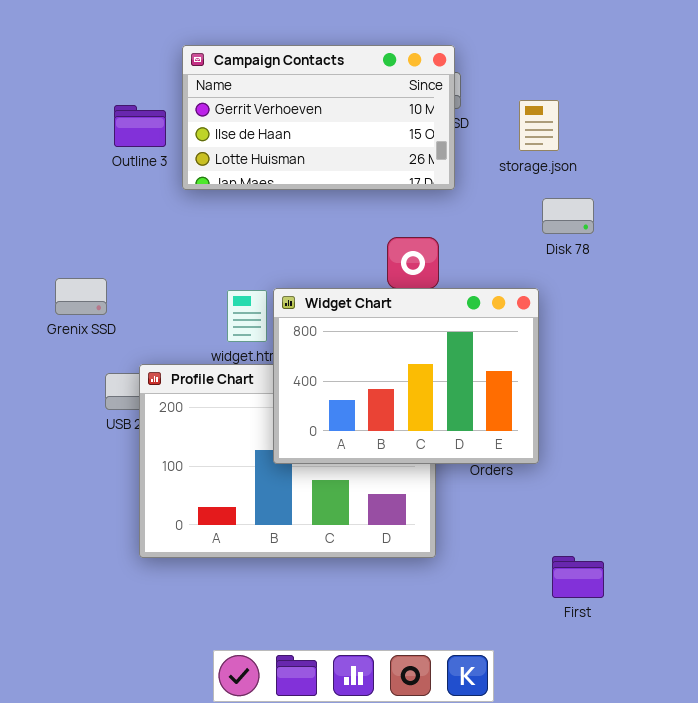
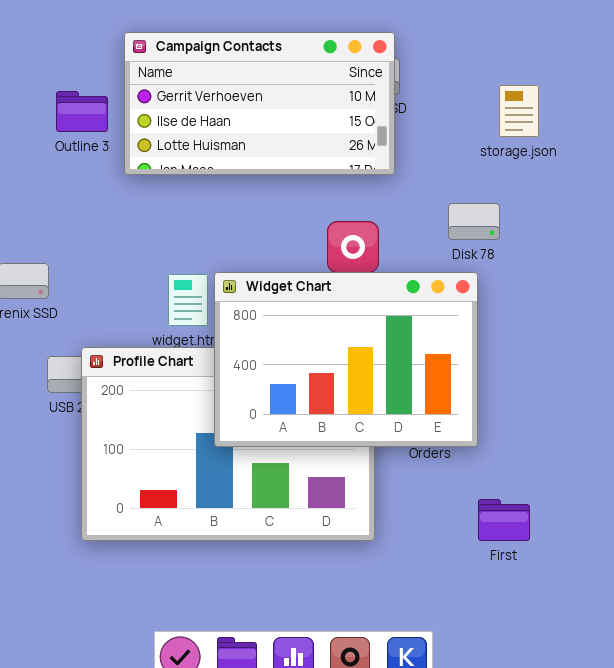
storage.json: [519,100,559,151] -> [499,85,539,137], moved
Disk 78: [542,198,594,234] -> [448,203,500,240], moved
First: [552,556,604,598] -> [478,499,530,541], moved

